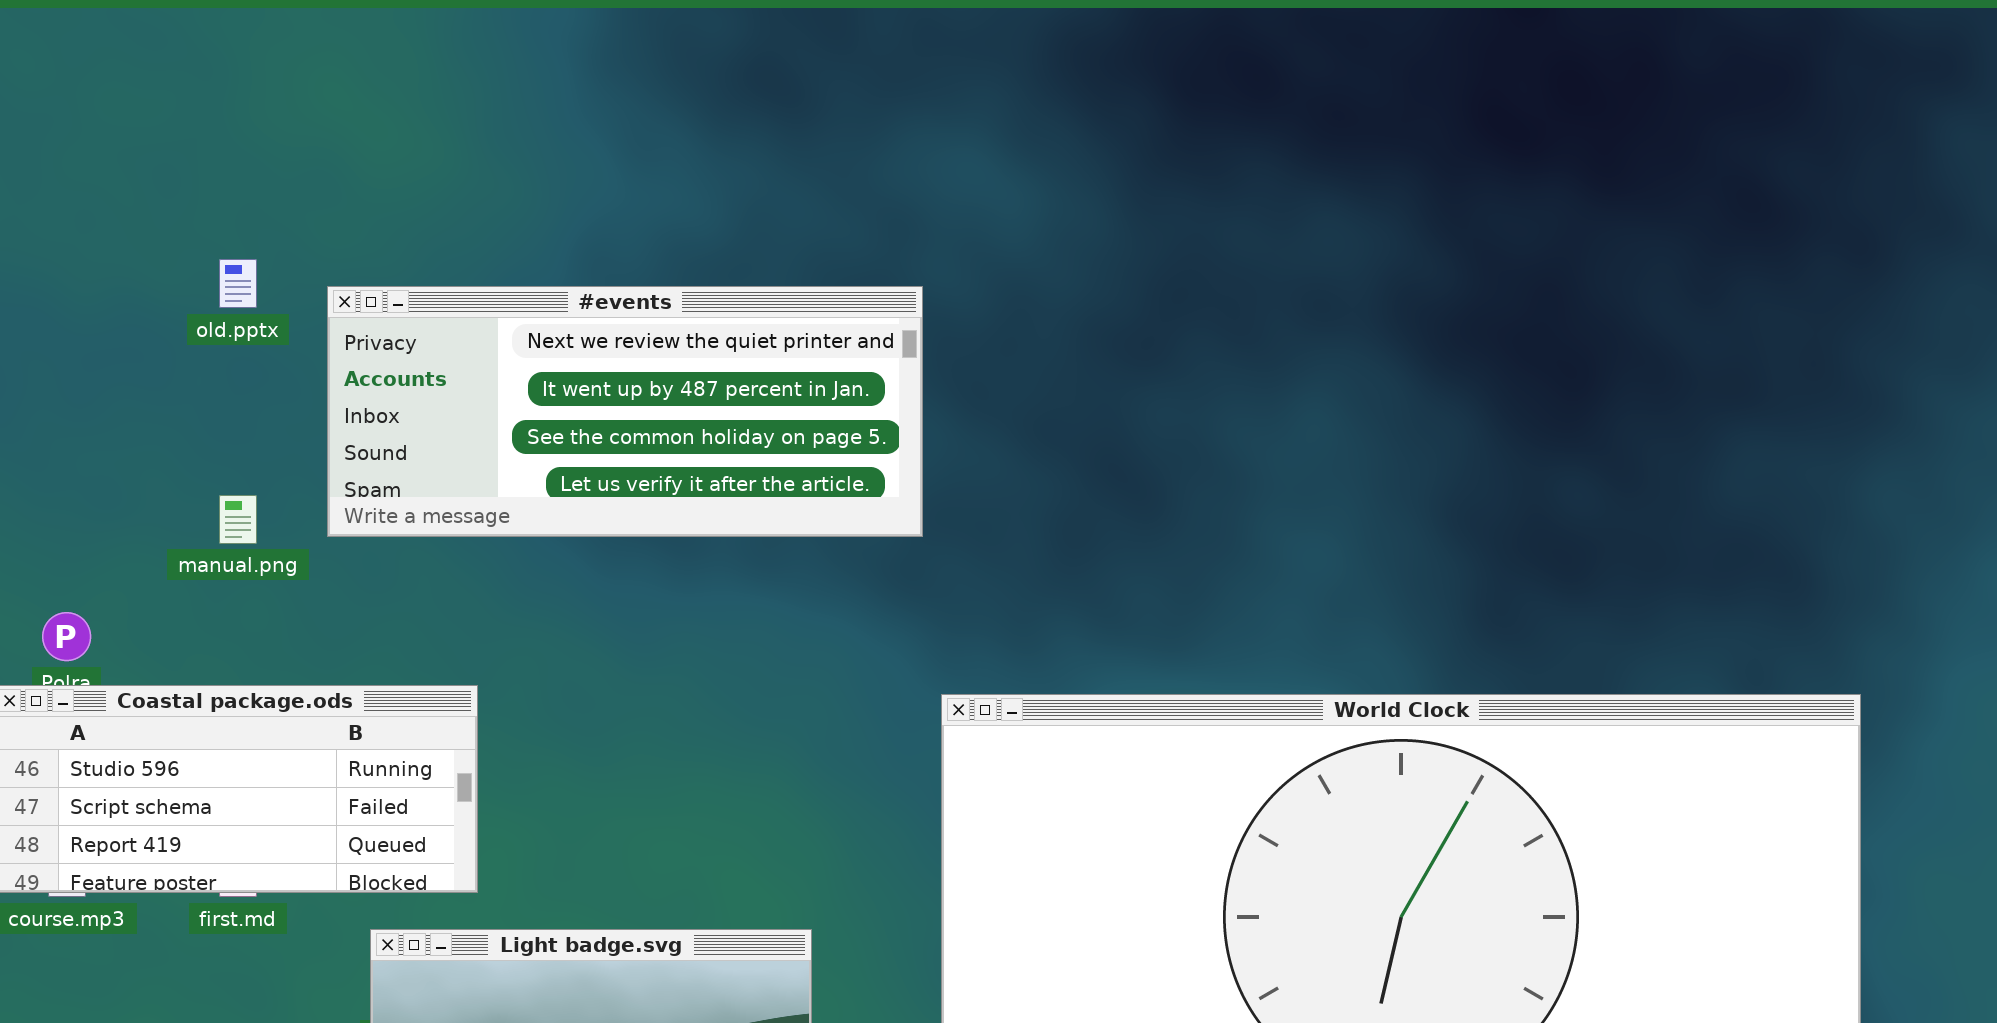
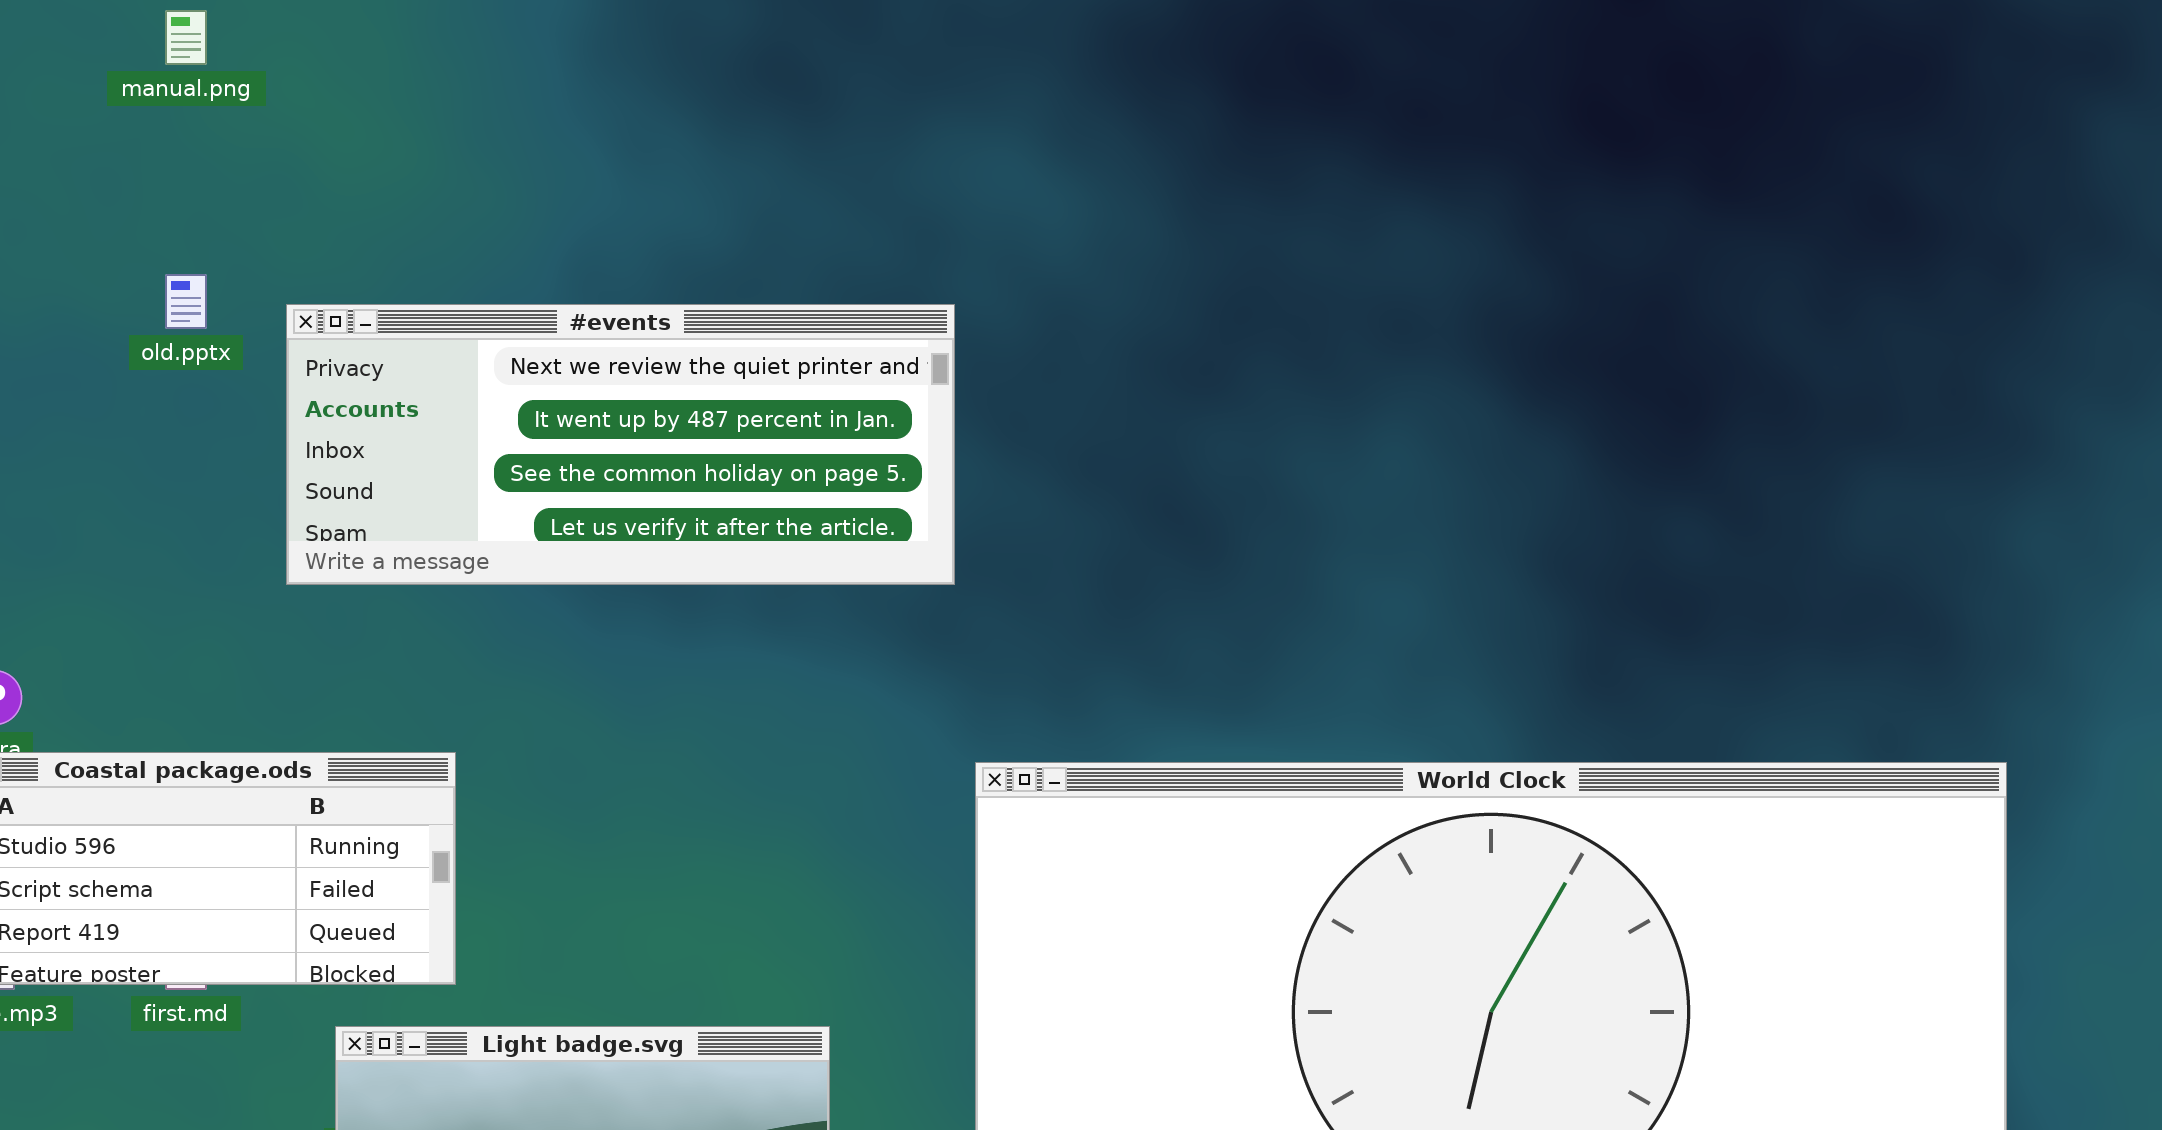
manual.png: [219,495,257,544] -> [165,10,207,65], moved

